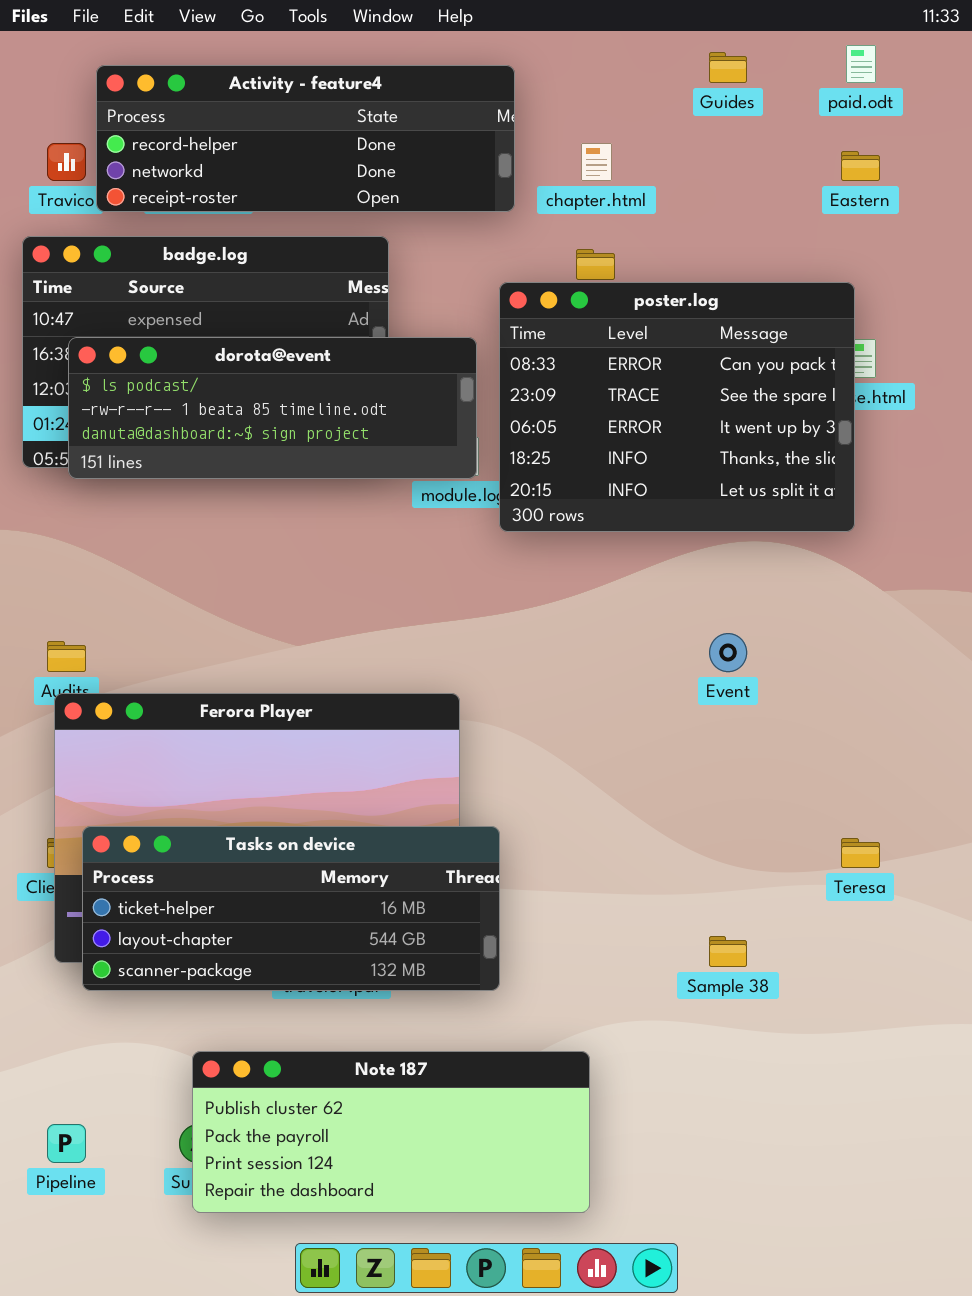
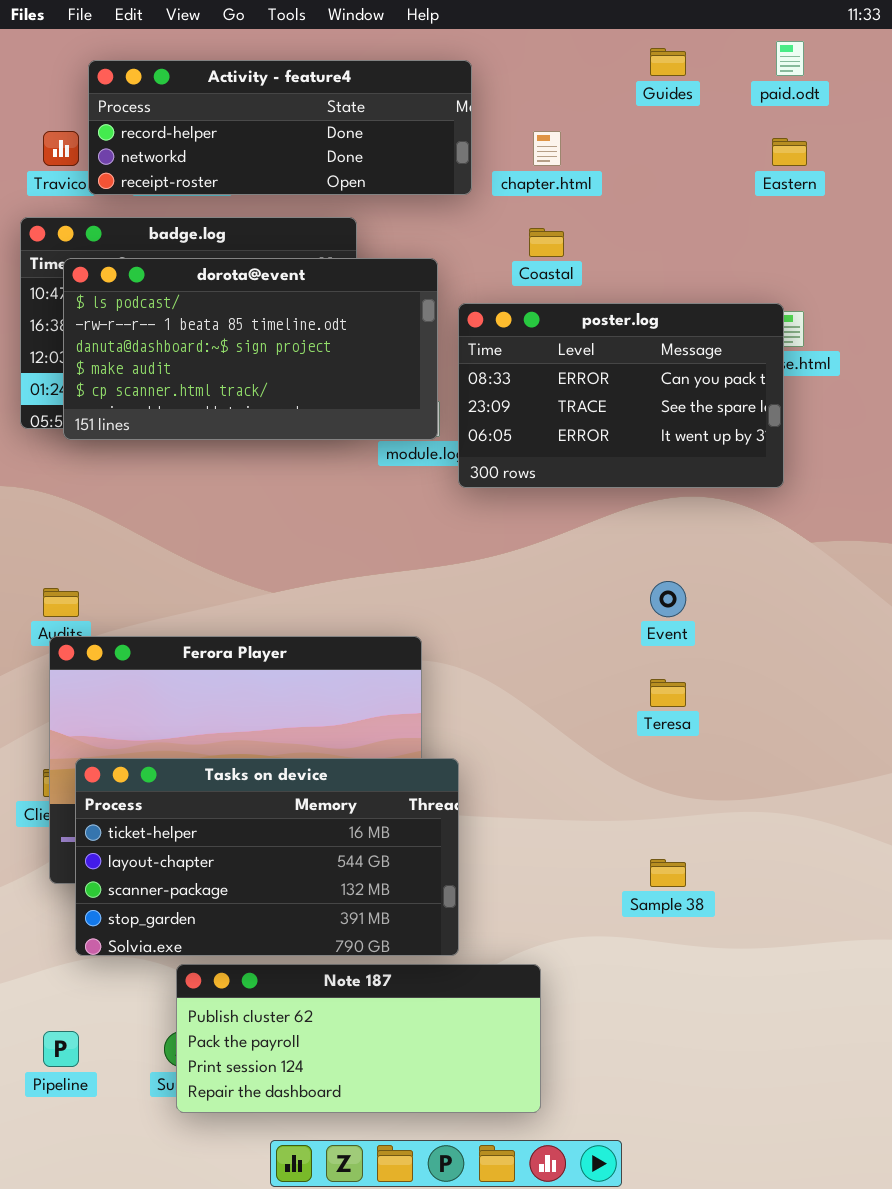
poster.log: [499,282,855,532] -> [458,303,784,488], resized
dorota@event: [68,337,477,479] -> [63,258,438,440], resized
Tasks on device: [82,826,500,991] -> [75,758,459,956], resized
Teresa: [841,838,880,868] -> [650,679,686,707], moved

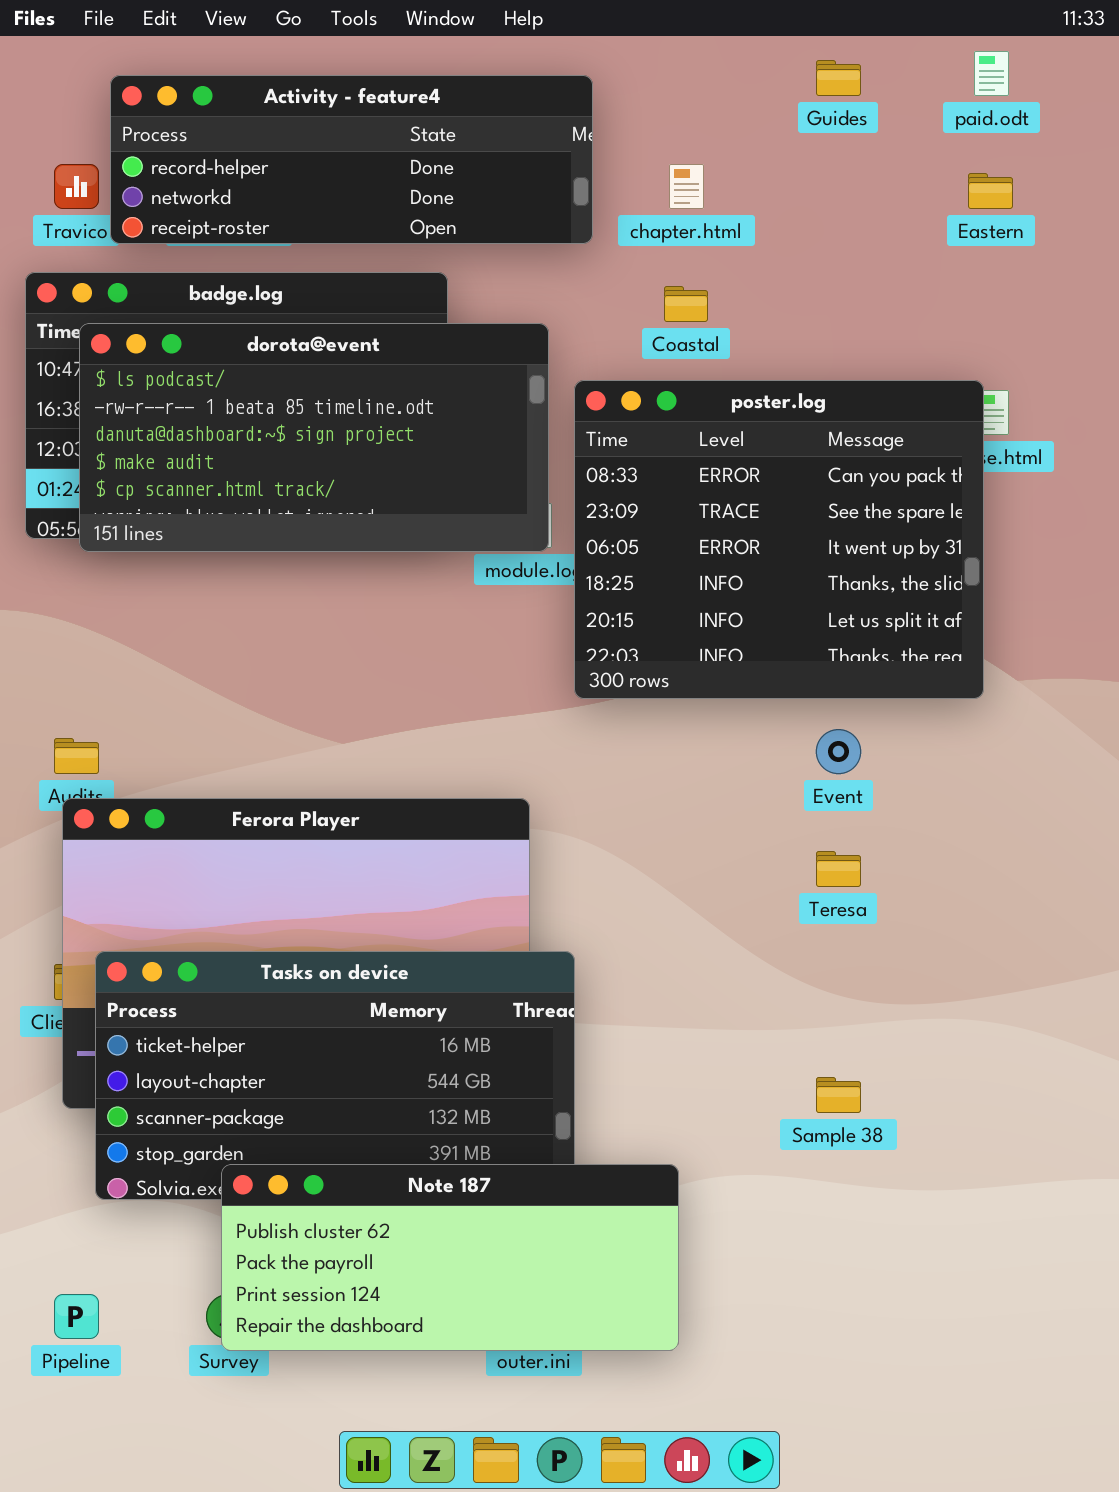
poster.log: [458,303,784,488] -> [574,380,984,699], resized
Note 187: [176,964,541,1113] -> [221,1164,679,1351], moved

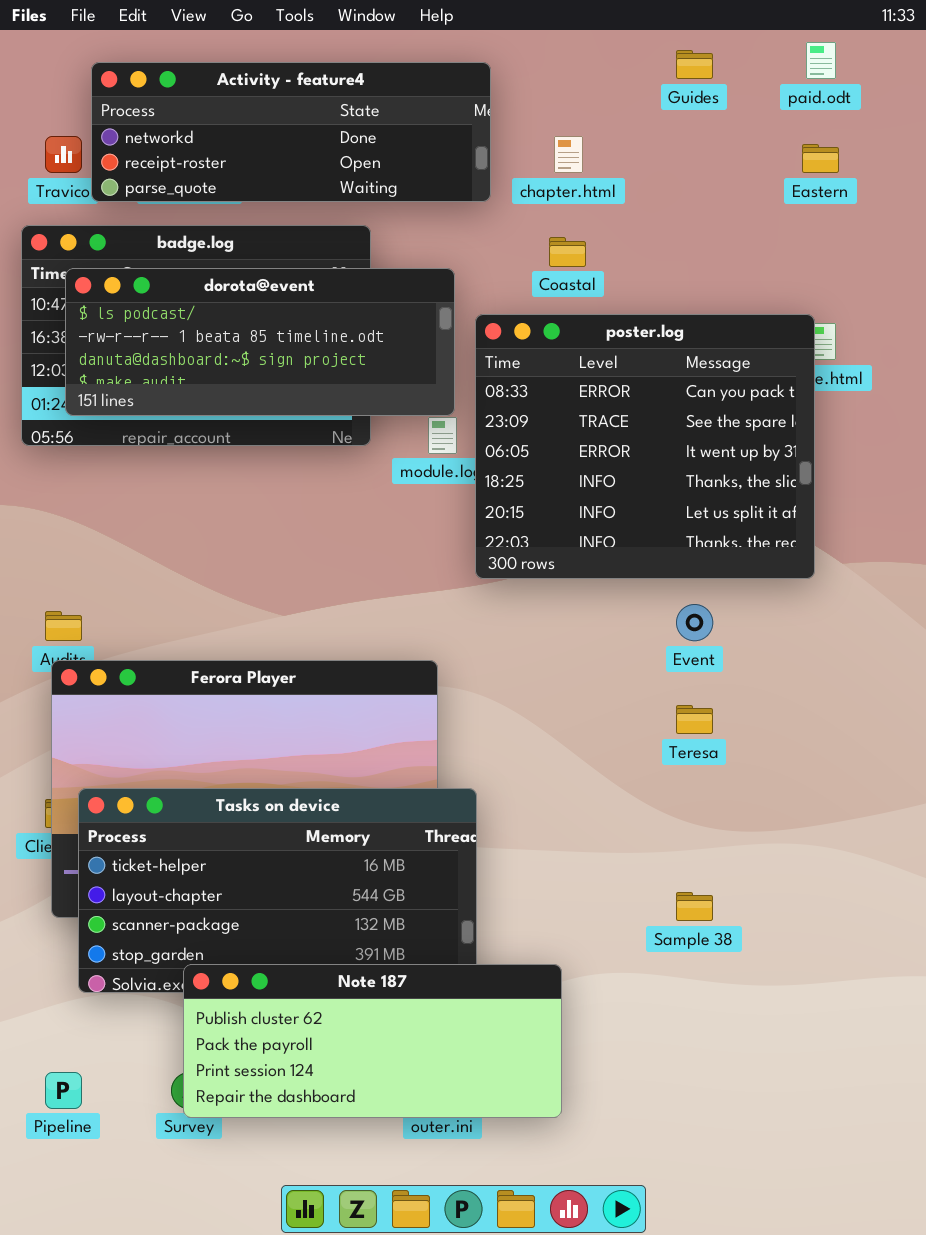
Activity - feature4: [110,75,593,244] -> [91,62,491,202], scrolled down 1 row
dorota@event: [79,323,549,552] -> [65,268,455,416], resized

